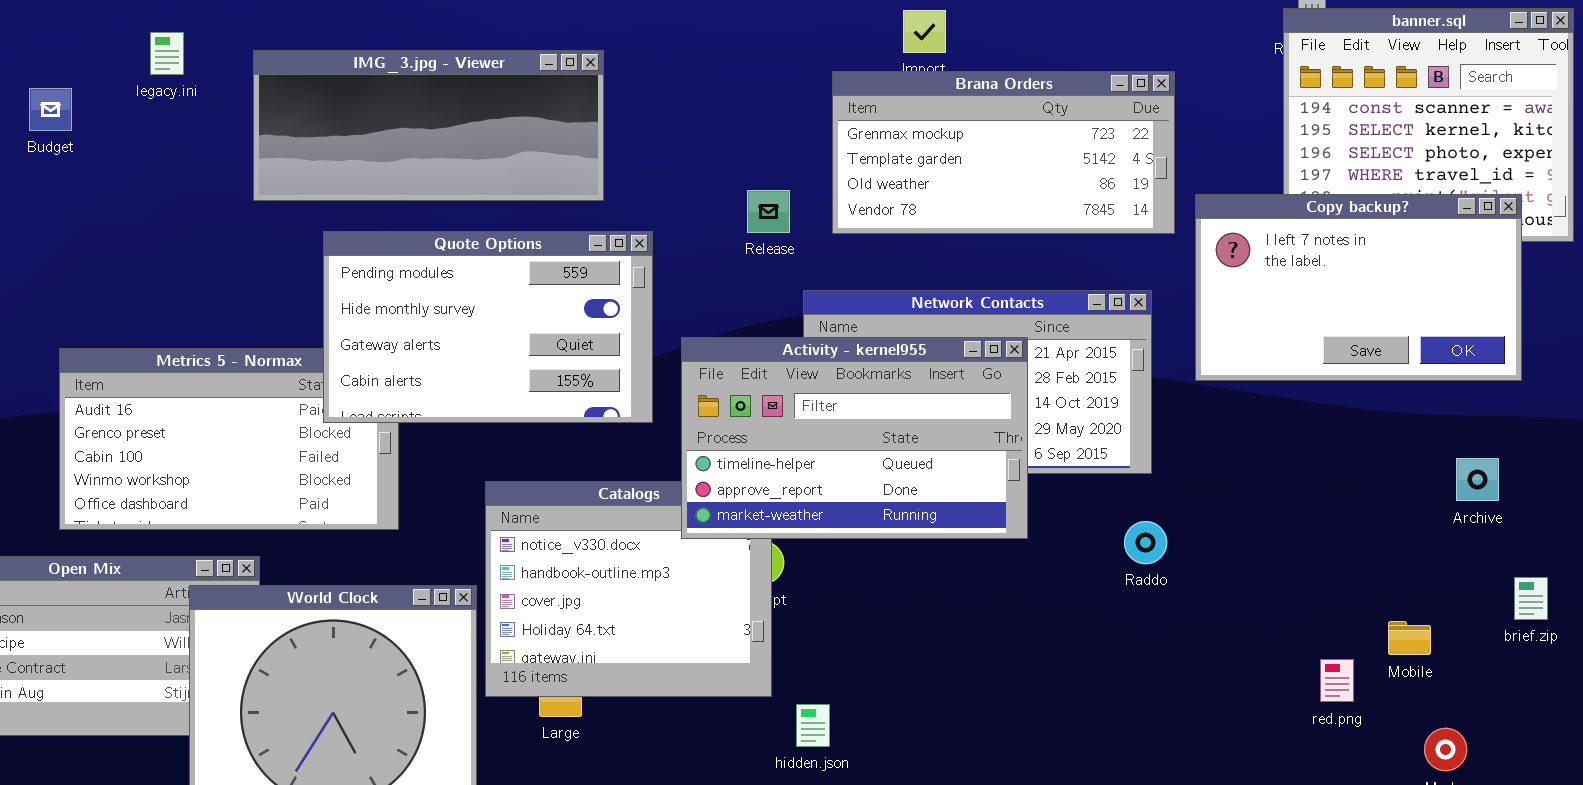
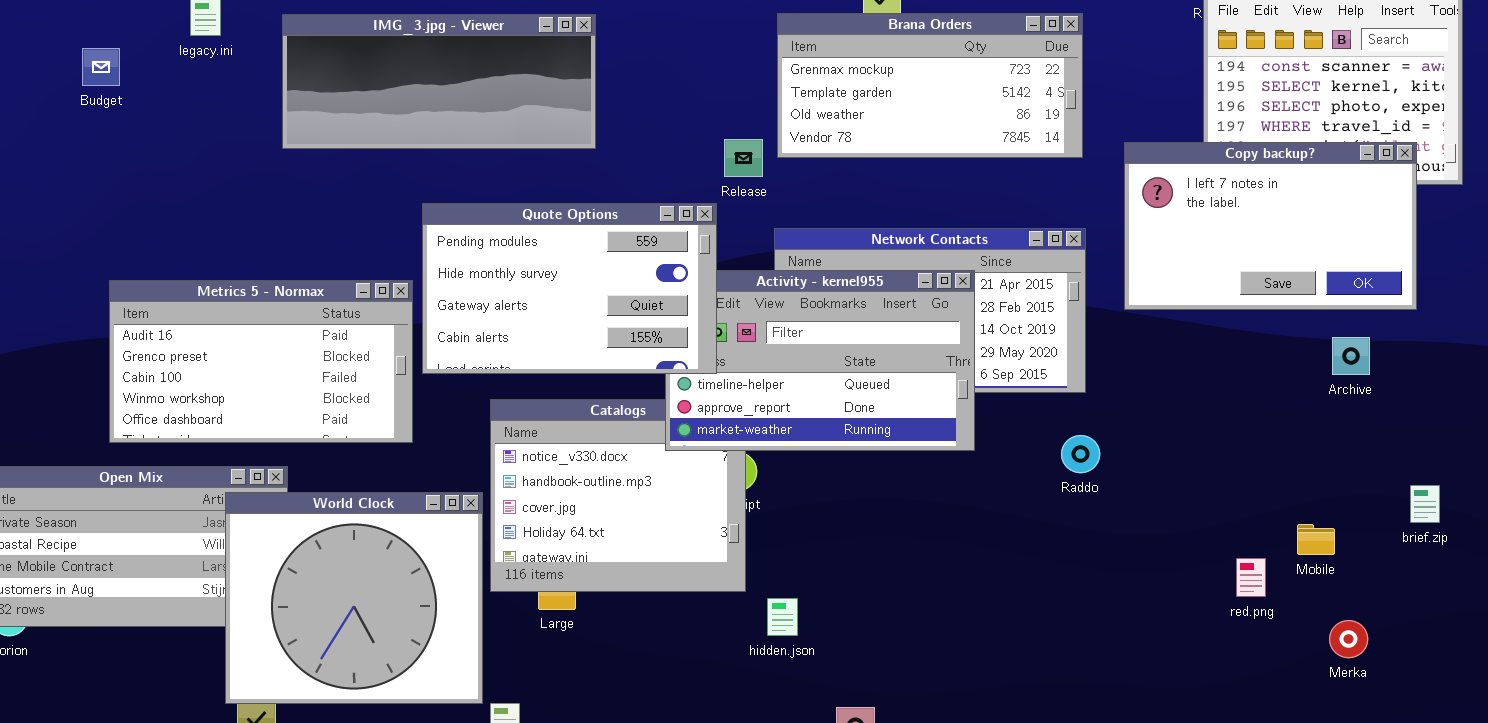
Brana Orders: [832,71,1175,234] -> [777,13,1083,158], moved
Quote Options: [323,231,653,423] -> [422,203,717,374], moved
Archive: [1456,458,1499,501] -> [1332,337,1370,375], moved

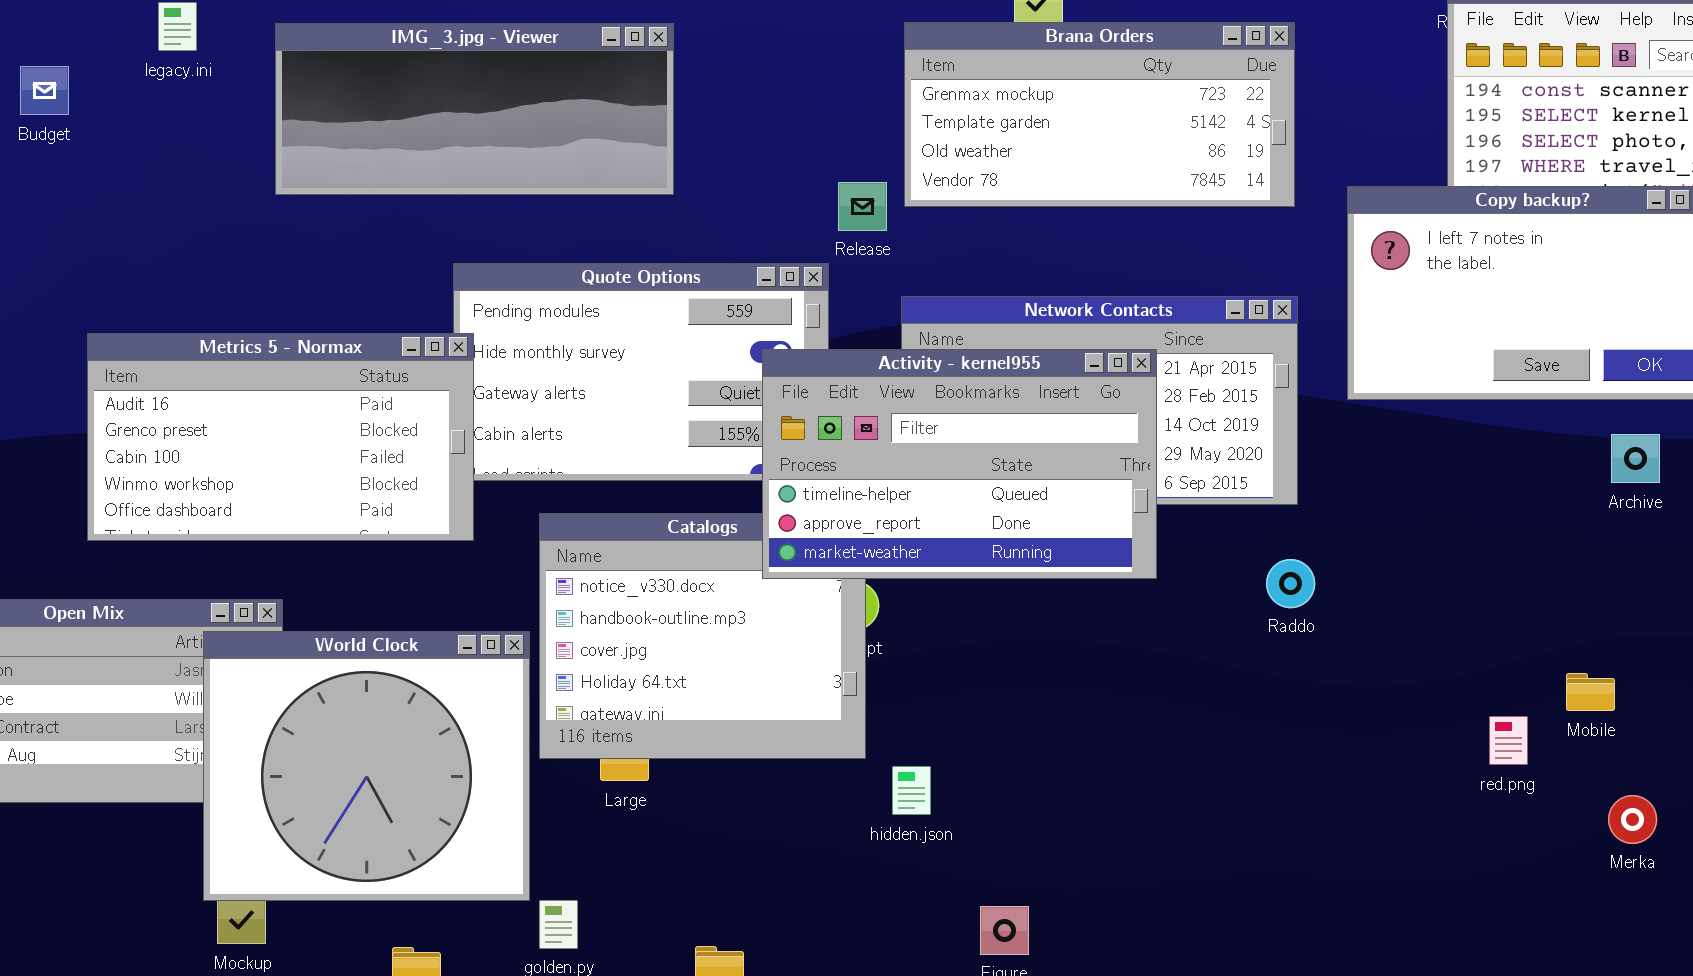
Activity - kernel955: [665,270,975,451] -> [762,349,1157,579], raised
Metrics 5 - Normax: [109,280,413,443] -> [87,333,474,541], moved

